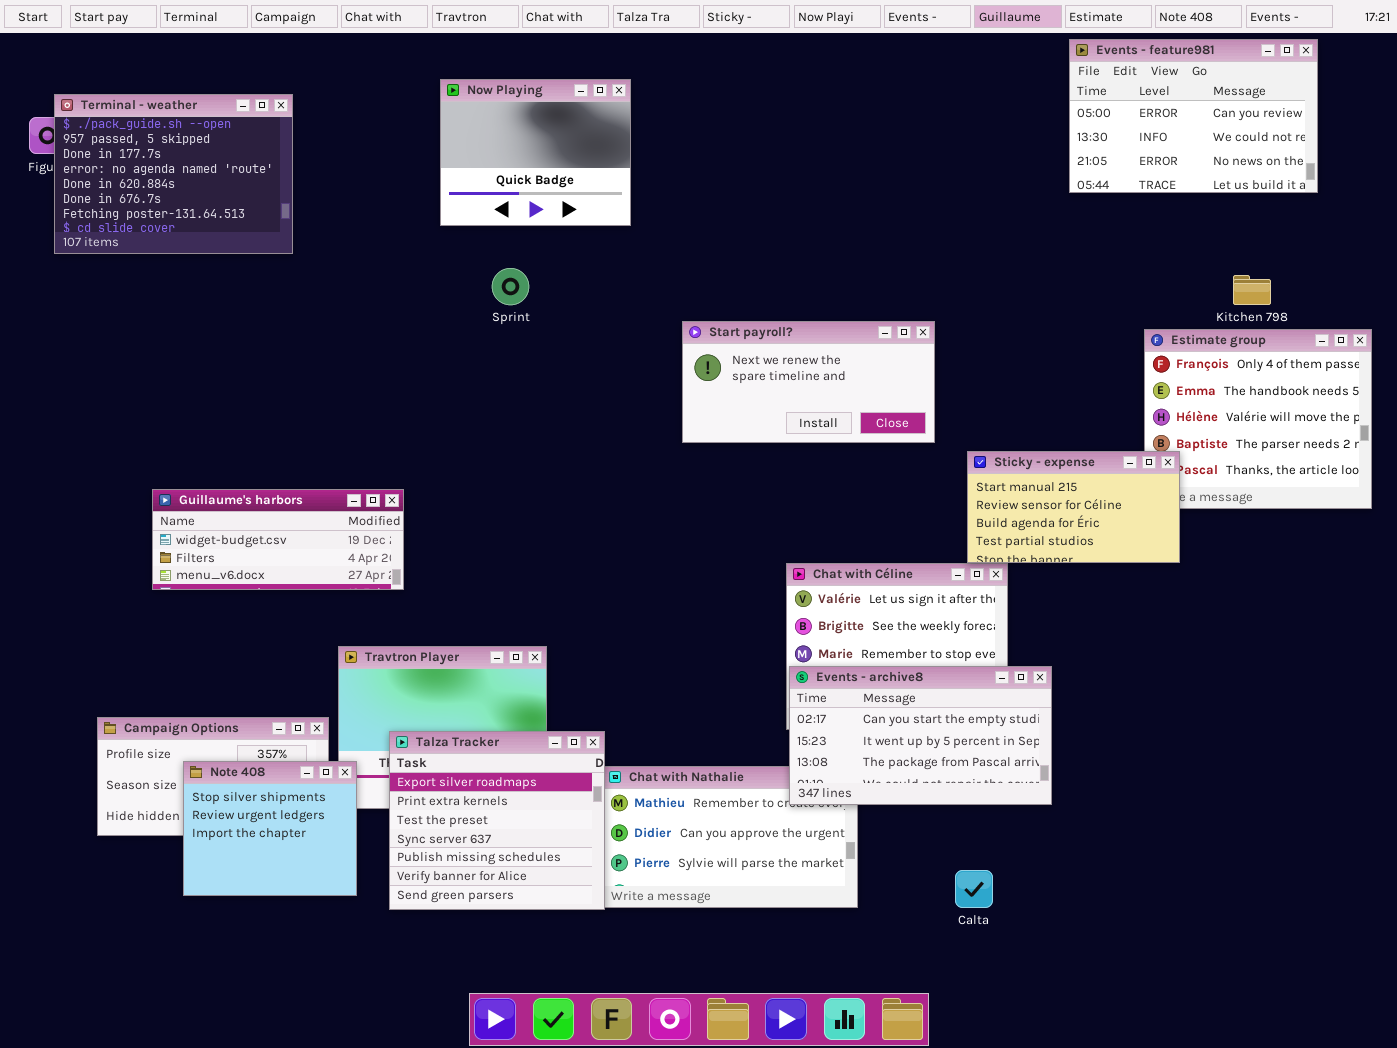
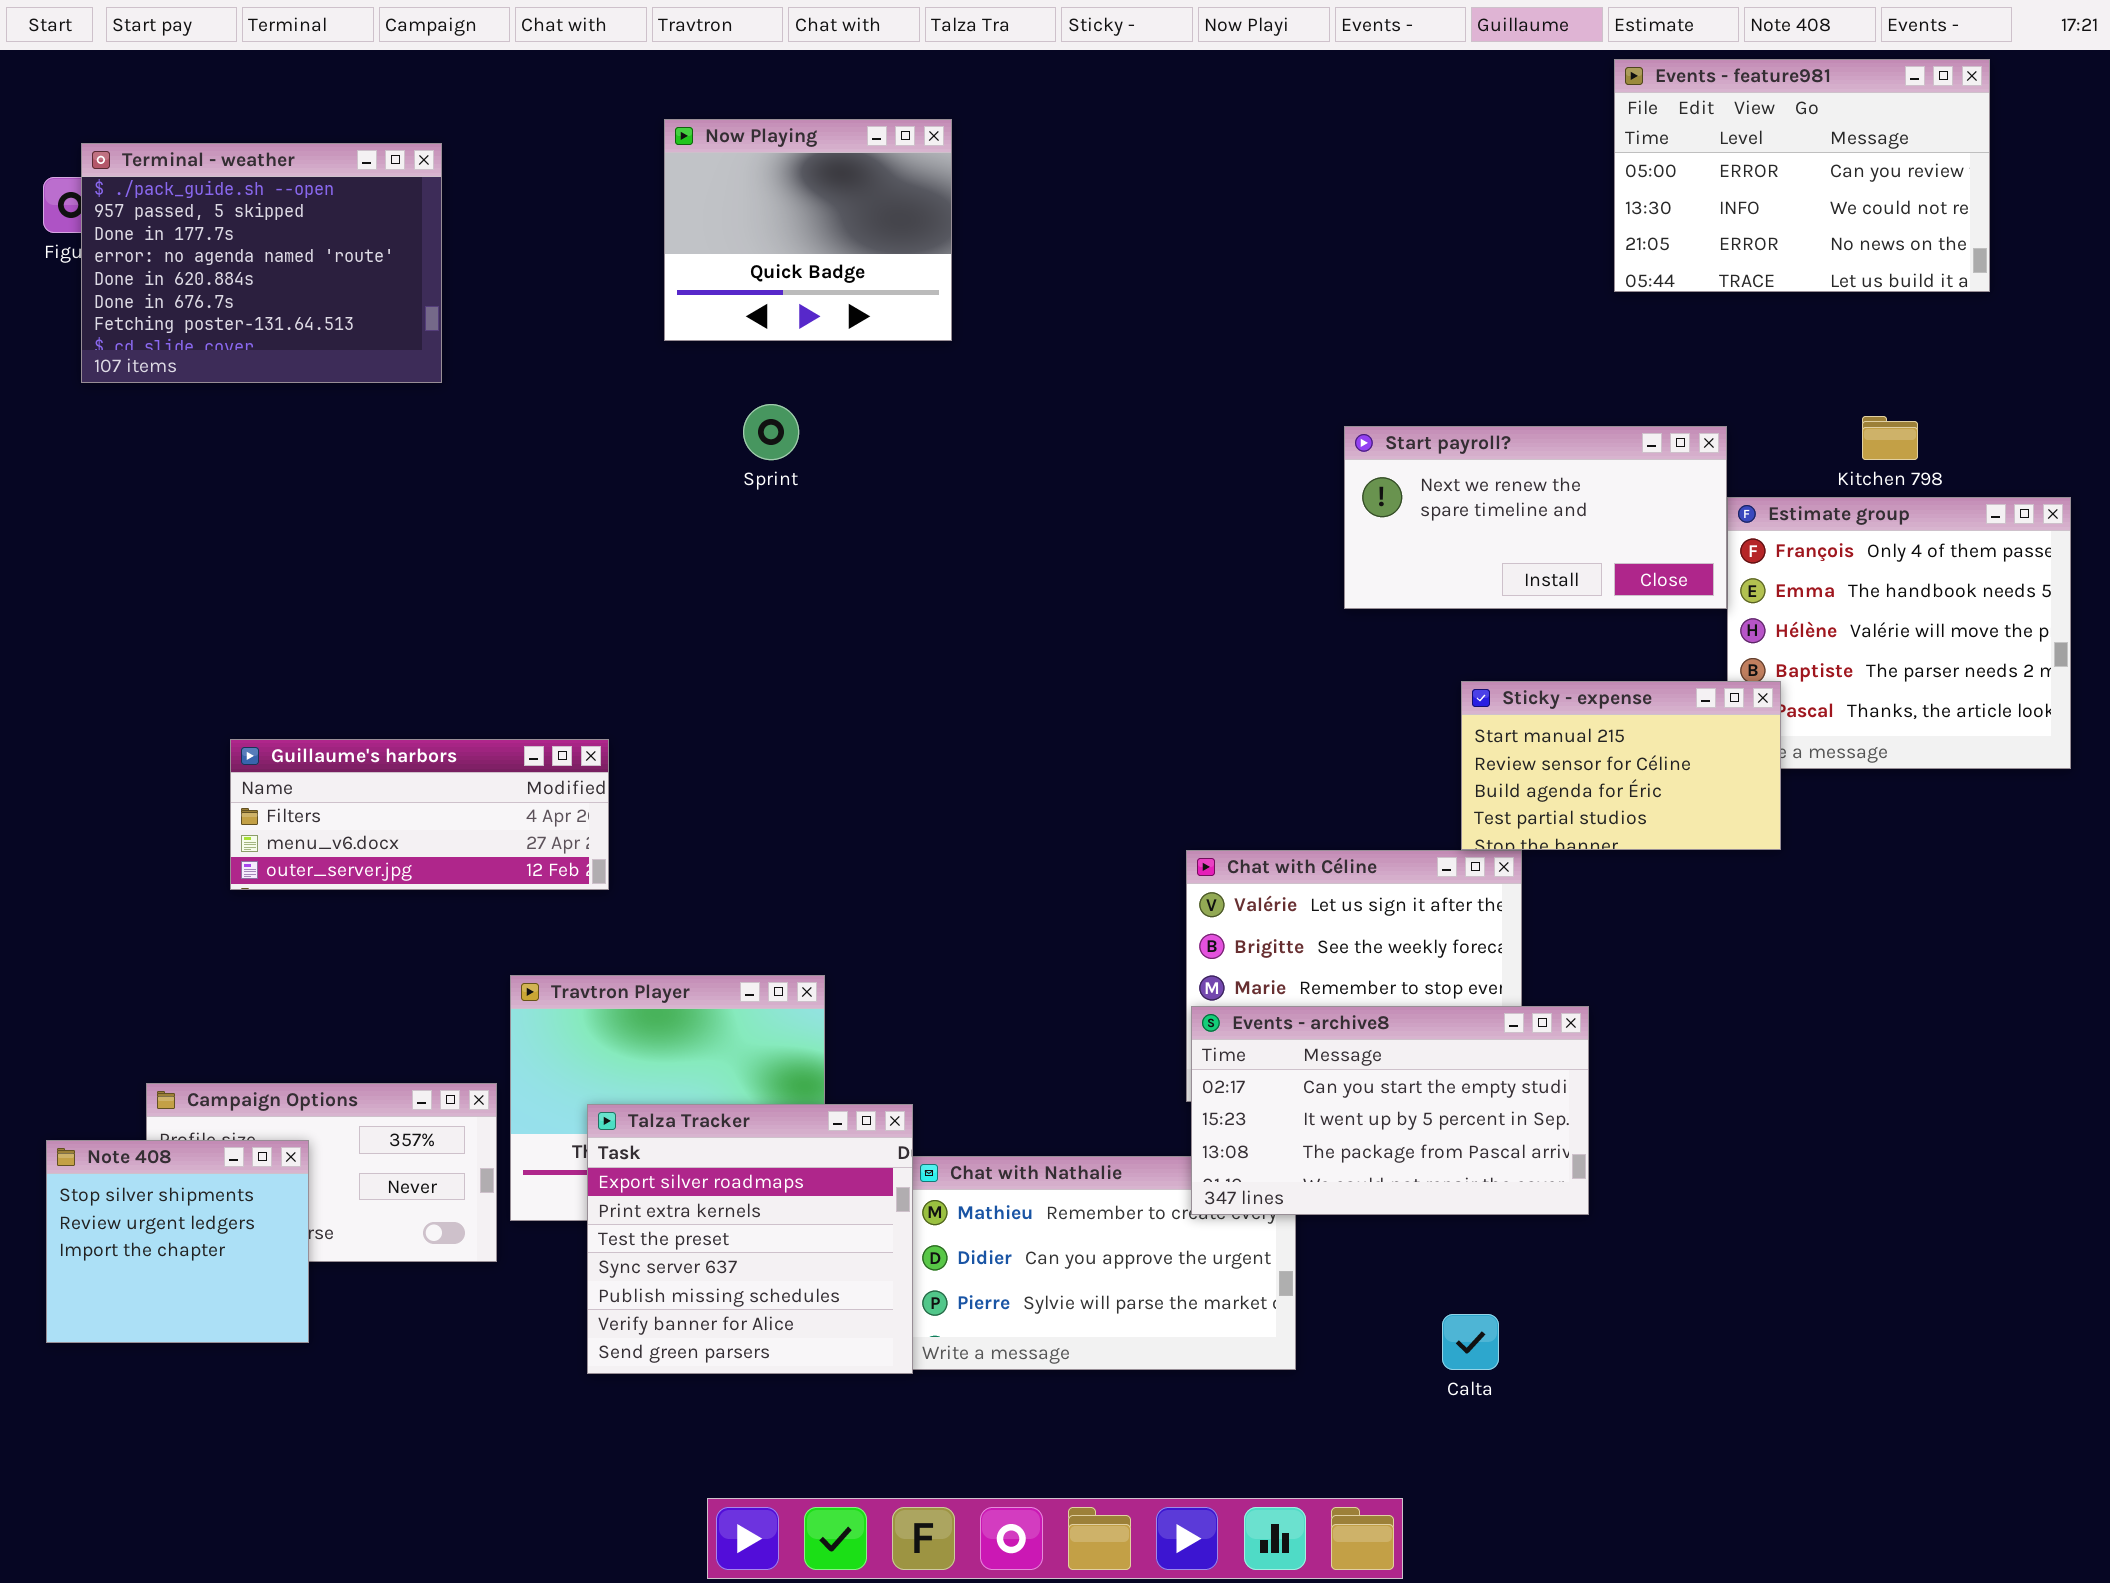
Start payroll?: [682,321,935,443] -> [1344,426,1727,609], moved
Guillaume's harbors: [152,489,404,590] -> [230,739,609,890], scrolled down 1 row
Note 408: [183,761,357,896] -> [46,1140,309,1343], moved

